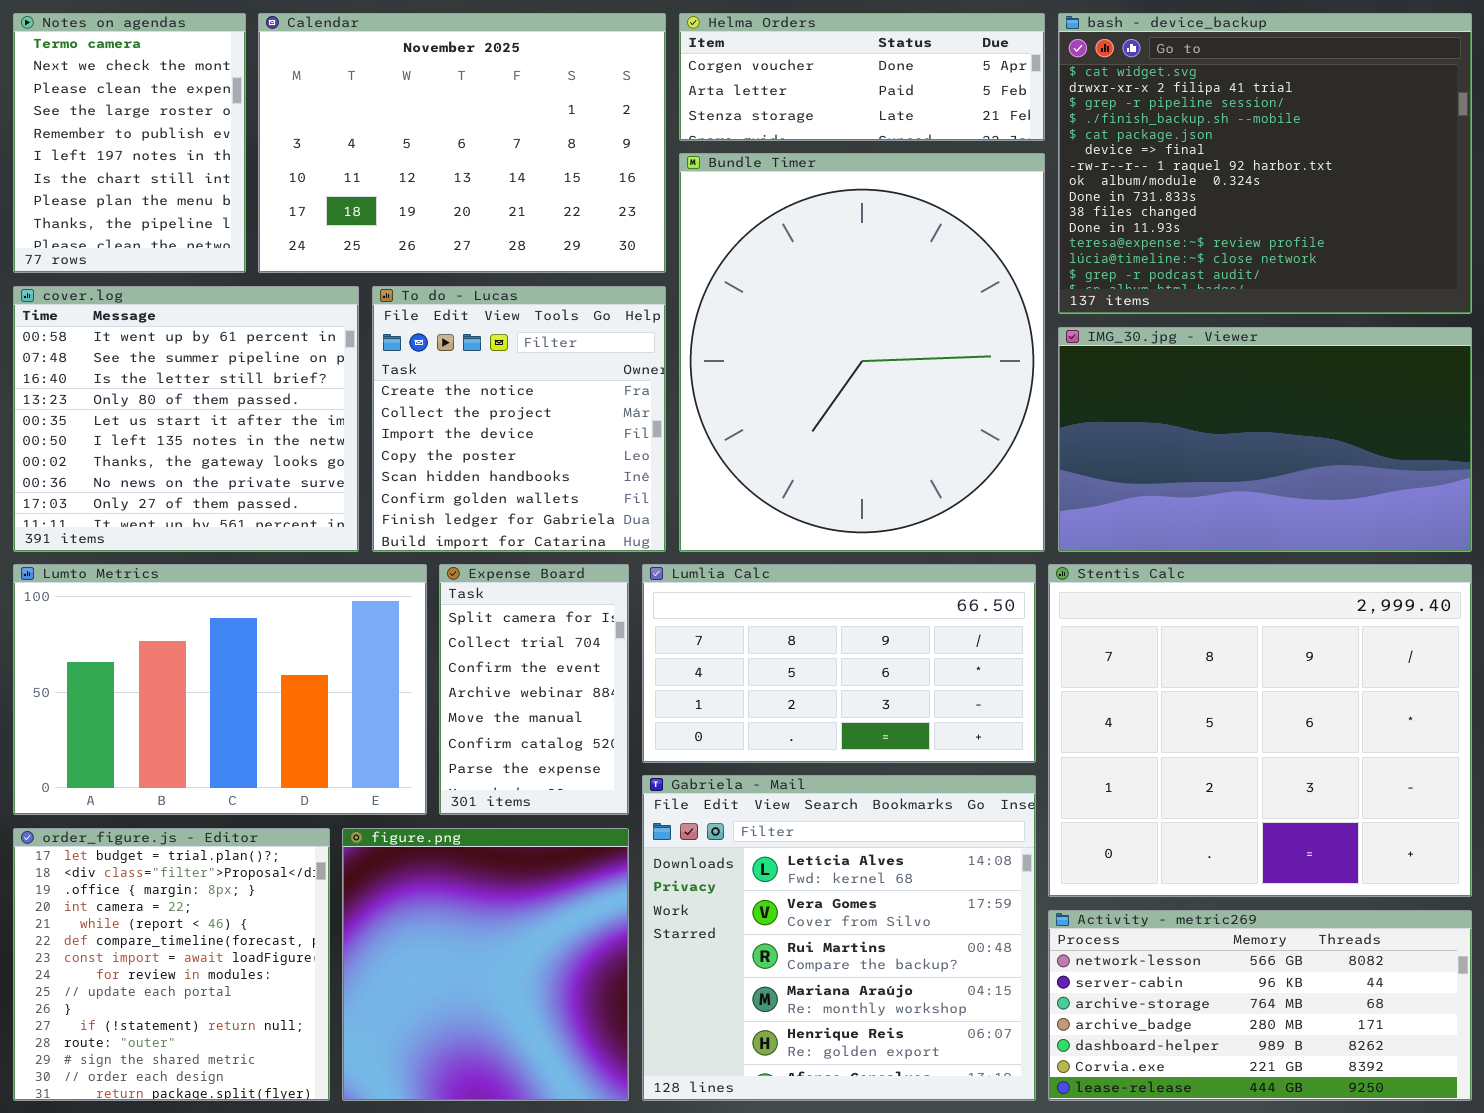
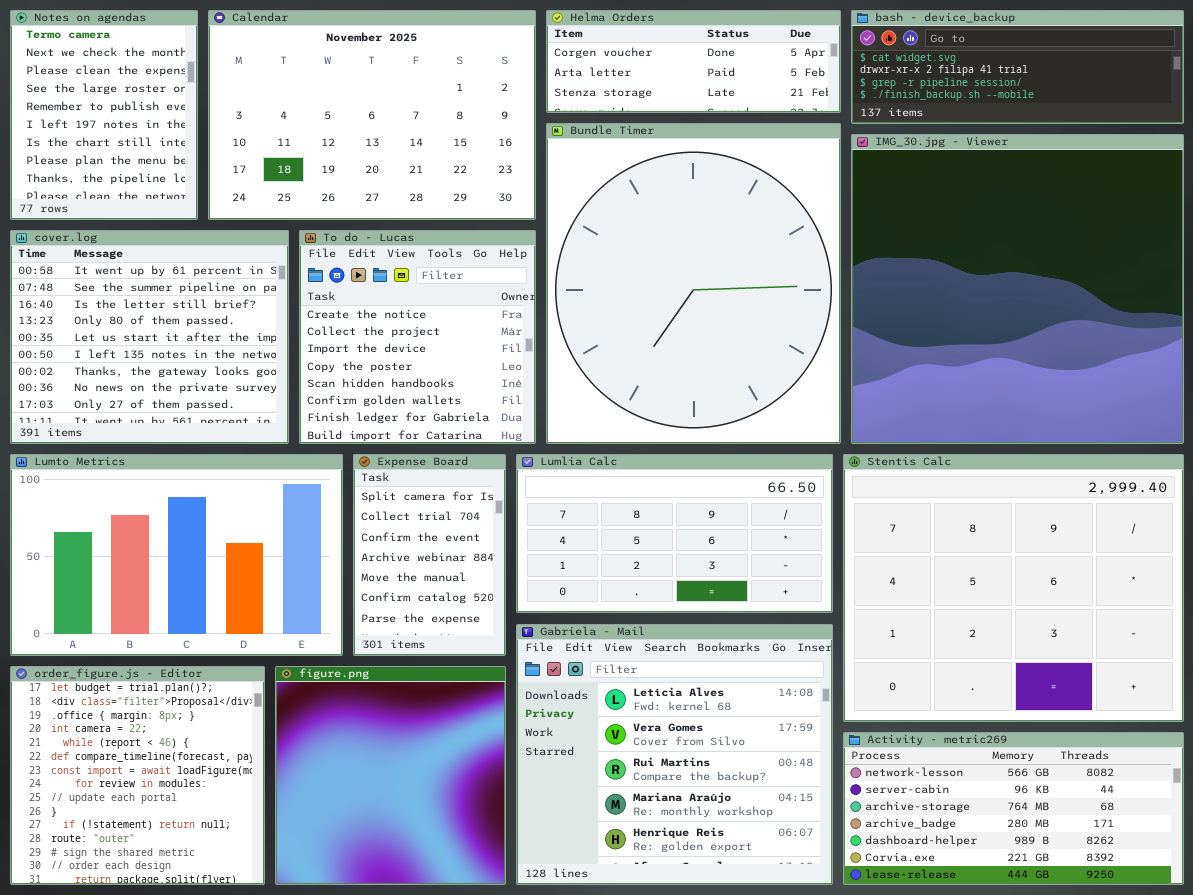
bash - device_backup: [1058,13,1472,314] -> [851,10,1184,124], resized
IMG_30.jpg - Viewer: [1058,327,1472,552] -> [851,134,1184,444], resized

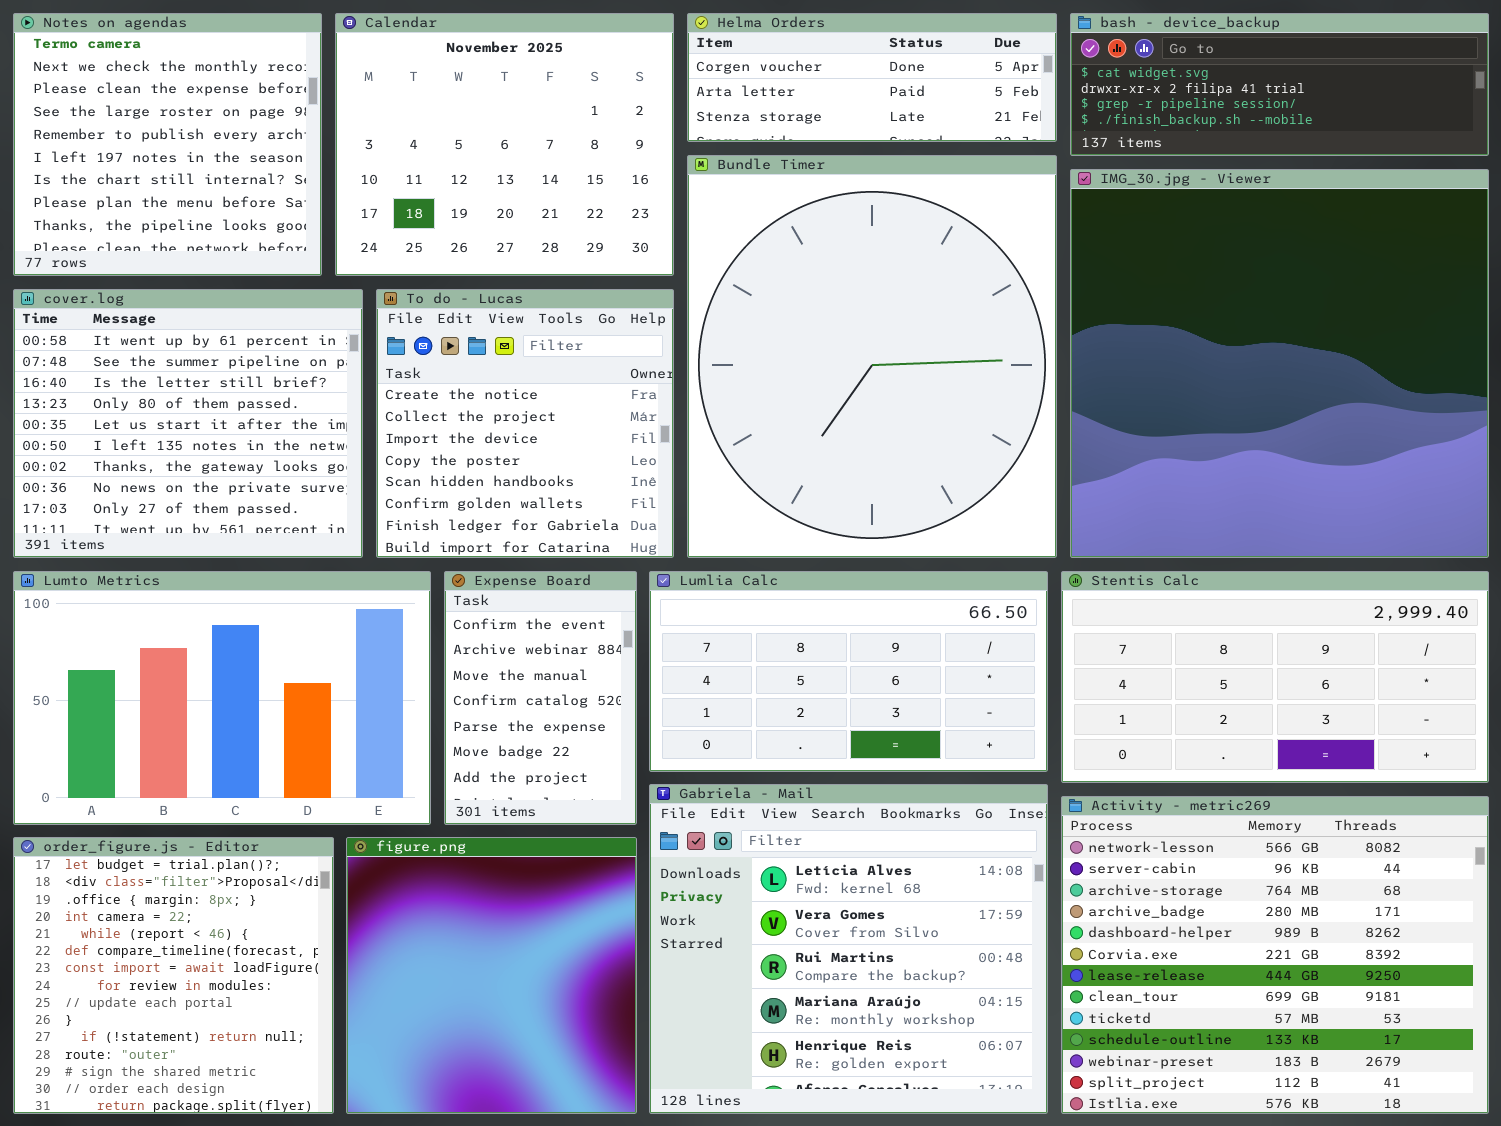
Notes on agendas: [10,10,198,220] -> [13,13,322,276], resized
Calendar: [208,10,536,220] -> [335,13,674,276], resized
Expense Board: [353,454,506,656] -> [444,571,637,825], scrolled down 2 rows
Stentis Calc: [843,454,1184,722] -> [1061,571,1489,783], resized
Activity - metric269: [843,732,1184,885] -> [1061,796,1489,1114], resized

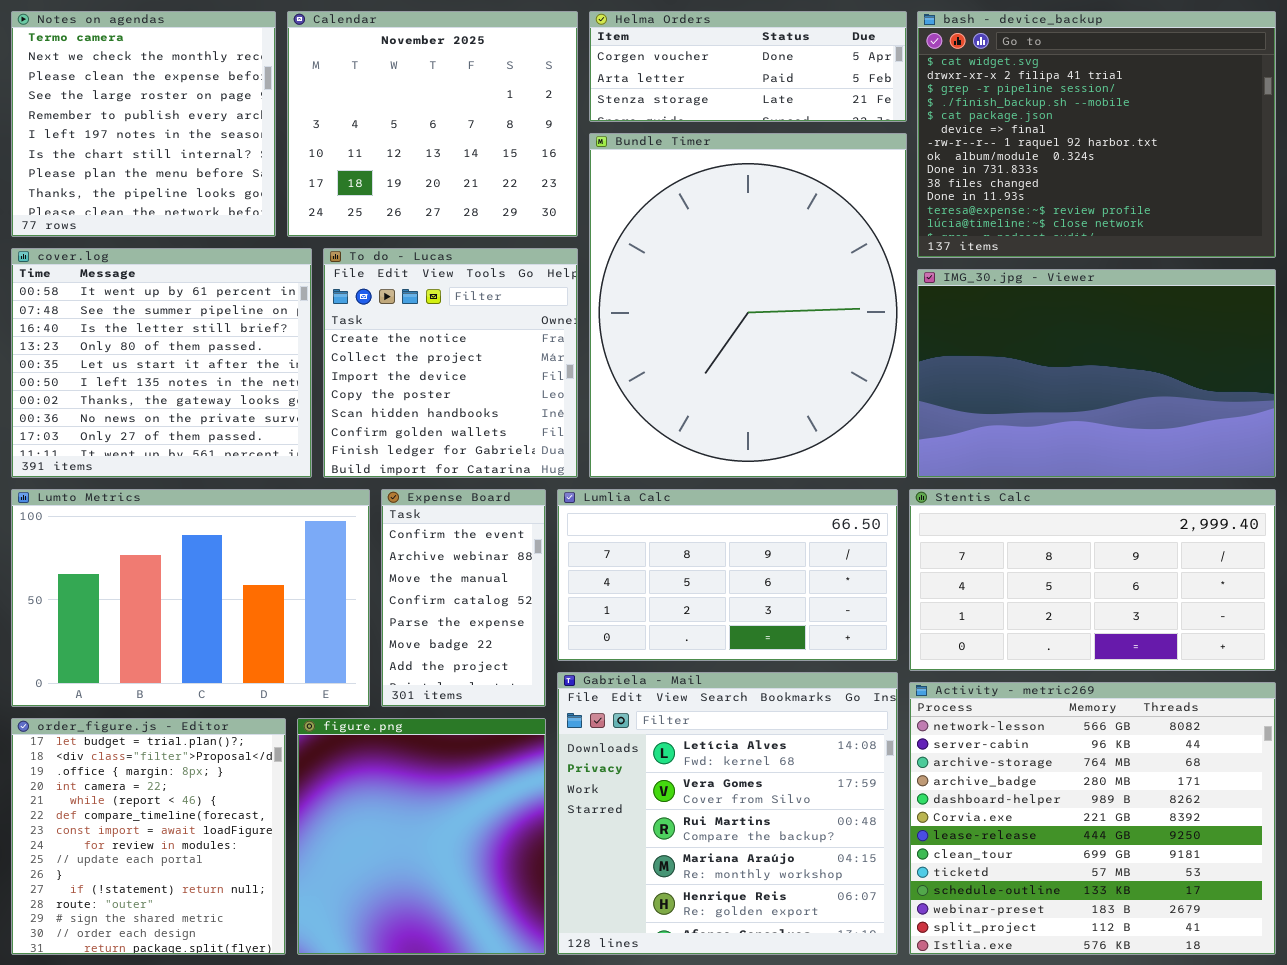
bash - device_backup: [1070,13,1489,156] -> [917,11,1276,258], resized
IMG_30.jpg - Viewer: [1070,169,1489,558] -> [917,269,1276,478], resized

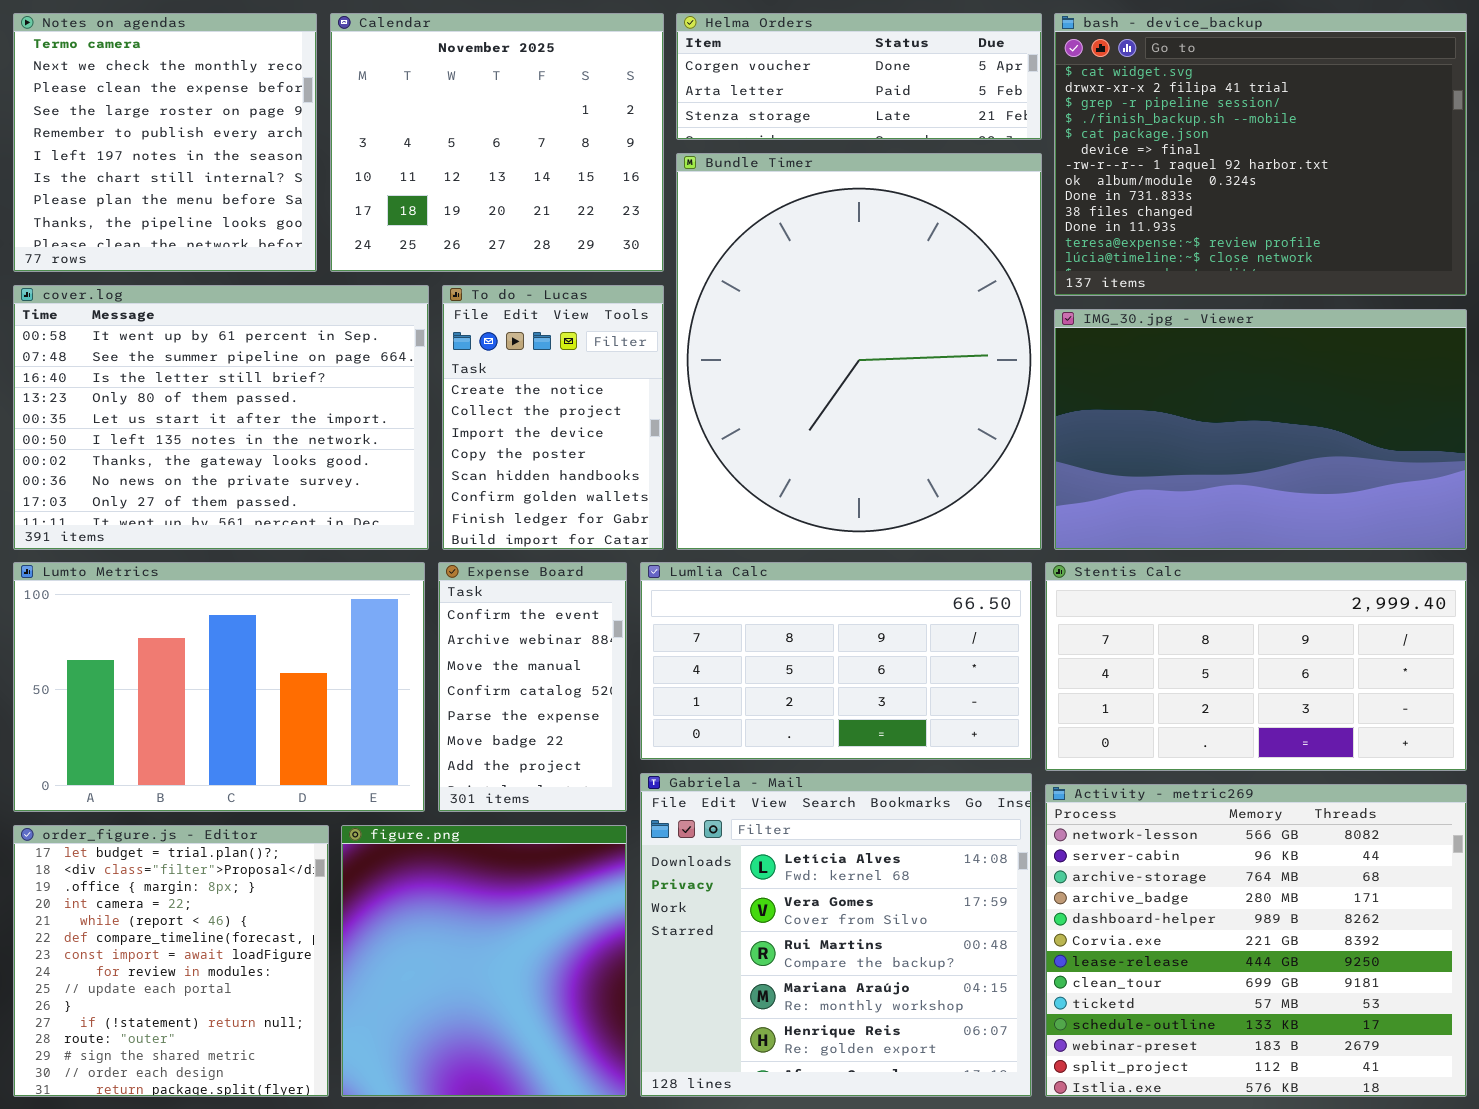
cover.log: [11,248,312,478] -> [13,285,429,550], resized
To do - Lucas: [323,248,578,478] -> [442,285,664,550], resized

